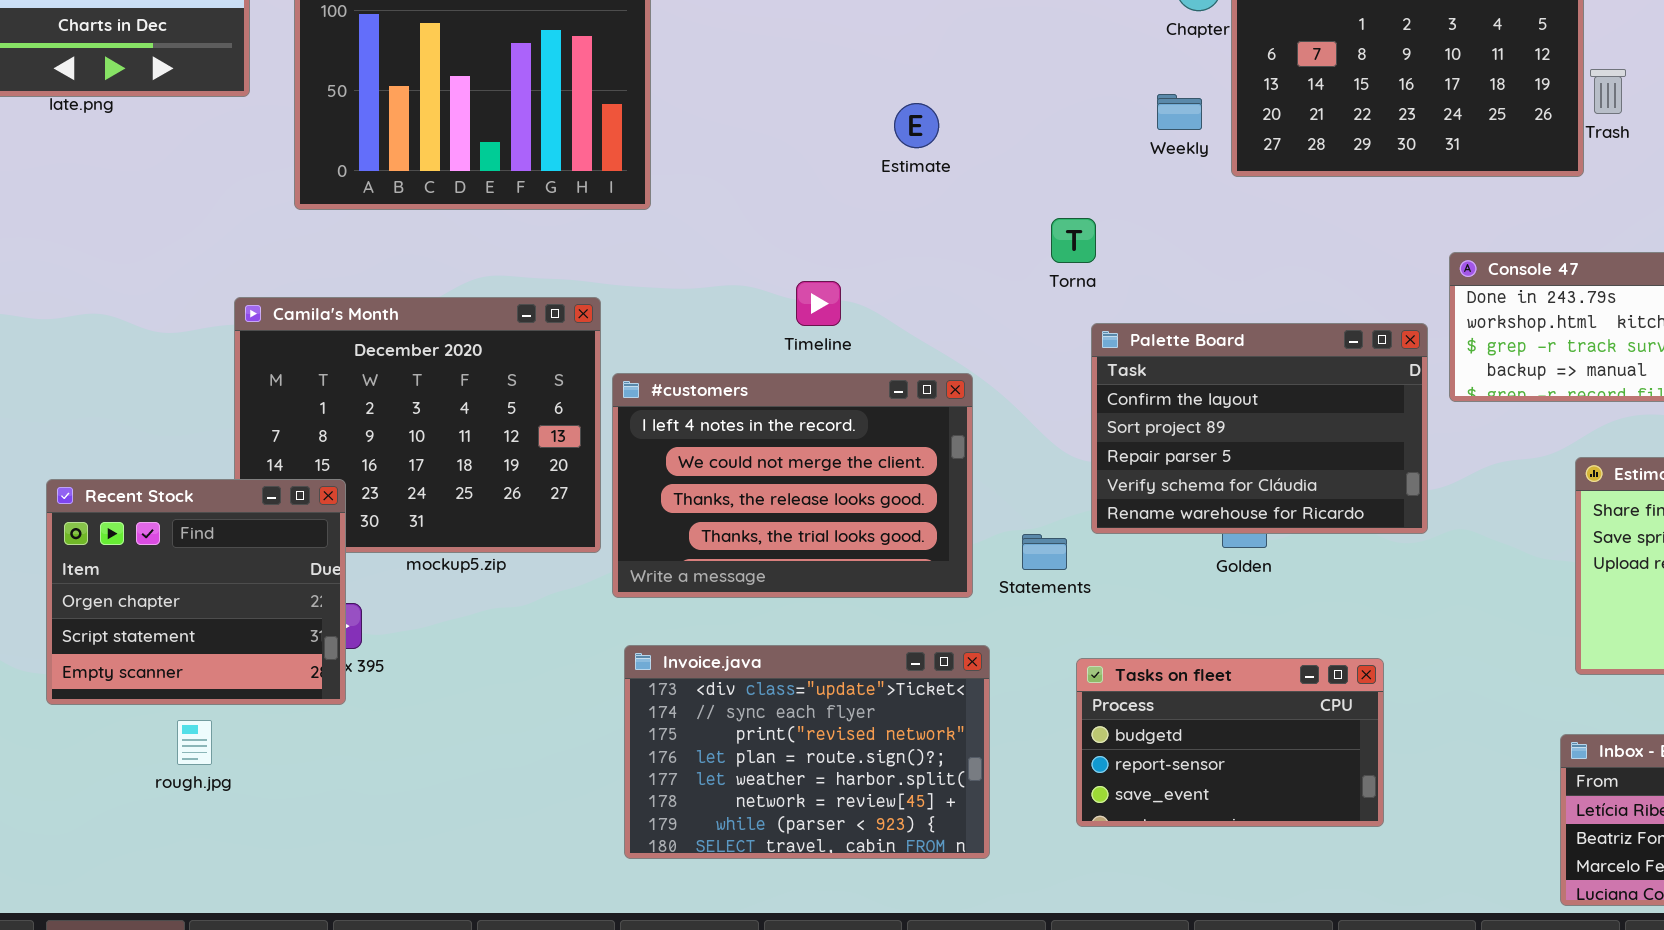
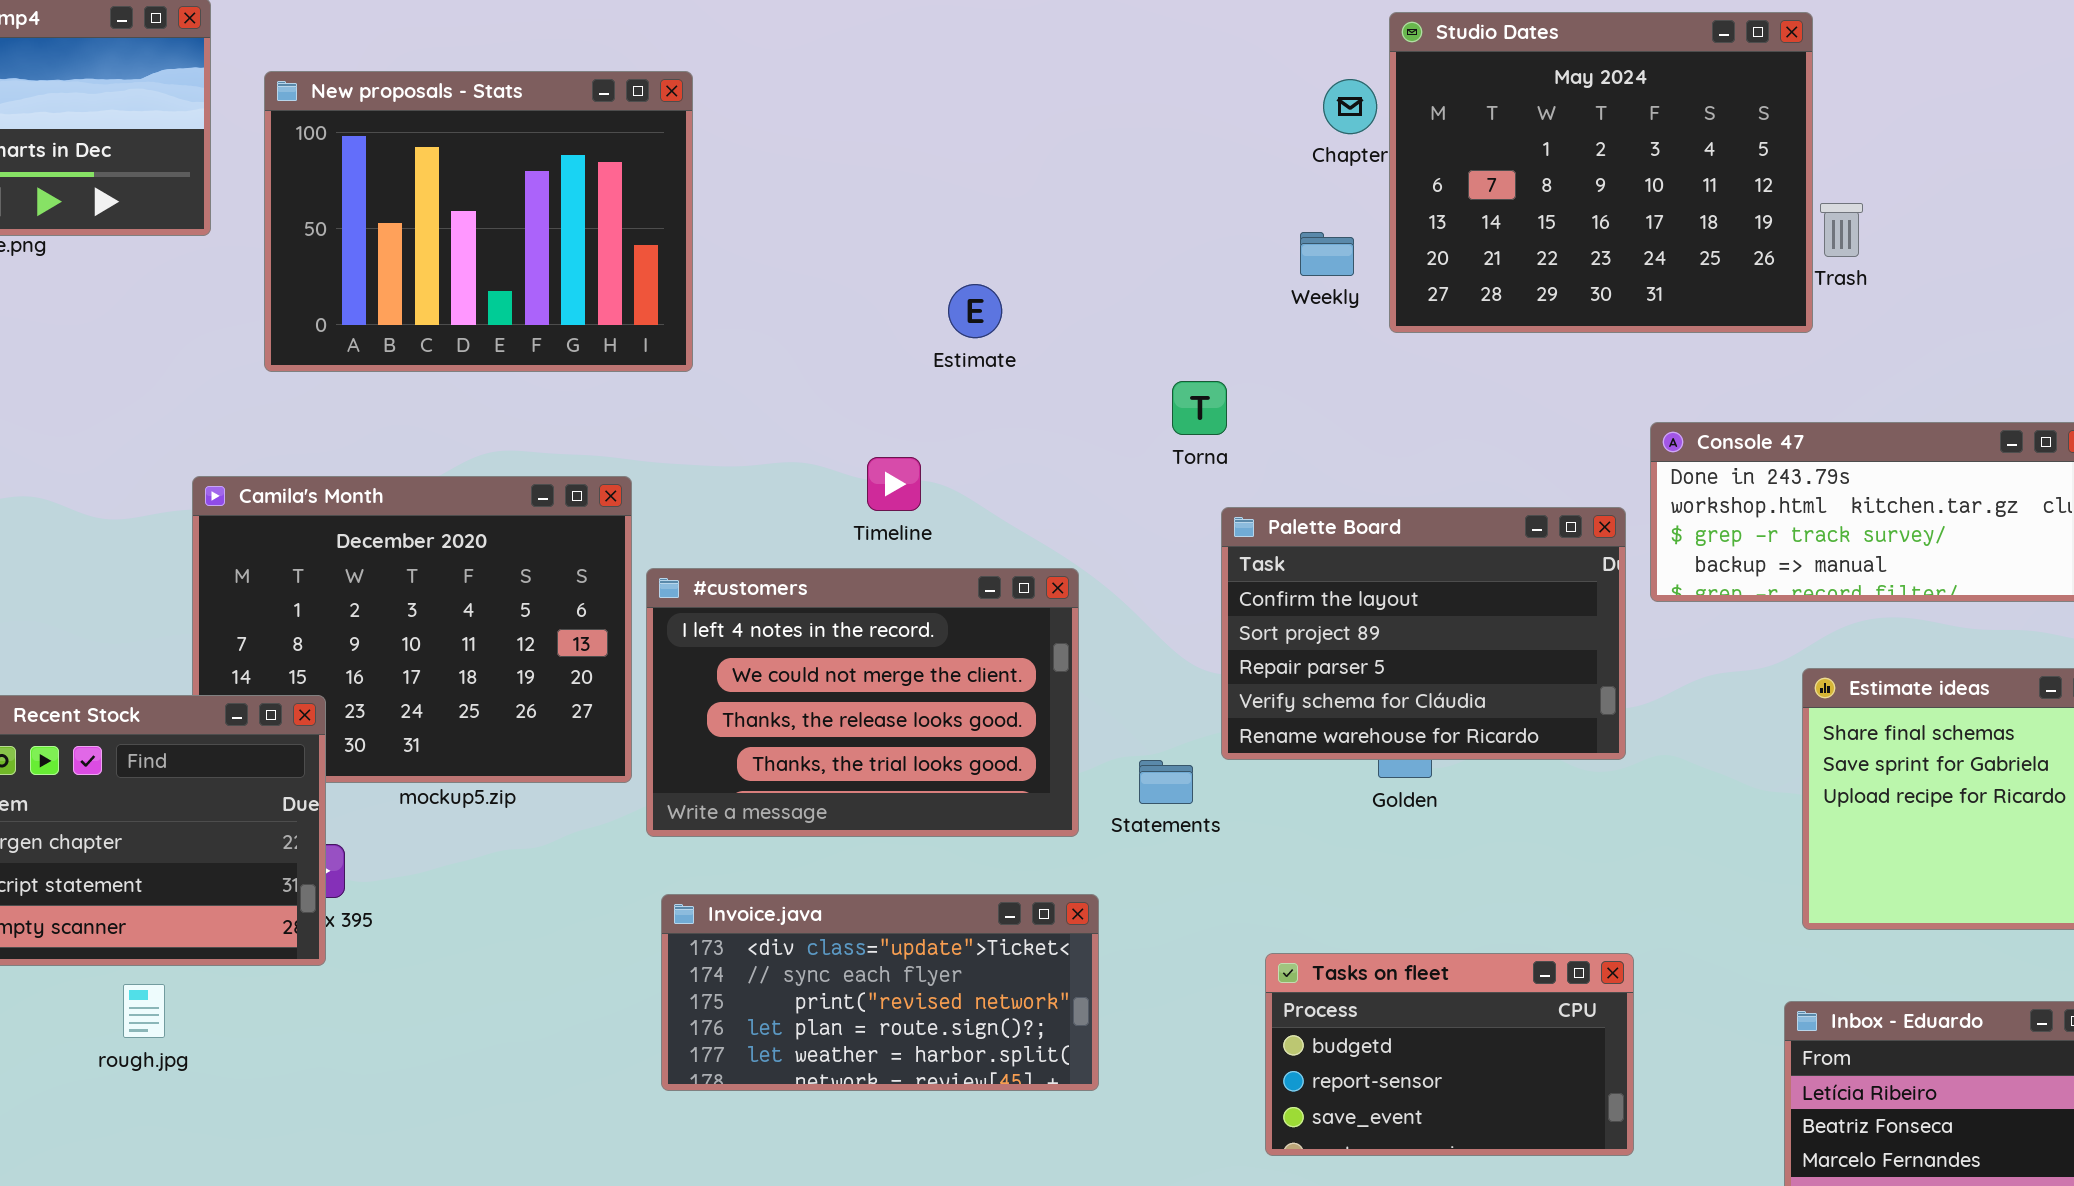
Estimate: [894,103,939,148] -> [948,284,1002,338], moved
Invoice.java: [624,645,990,859] -> [661,894,1099,1091], resized
Tasks on fleet: [1076,658,1384,827] -> [1265,953,1634,1156], moved

